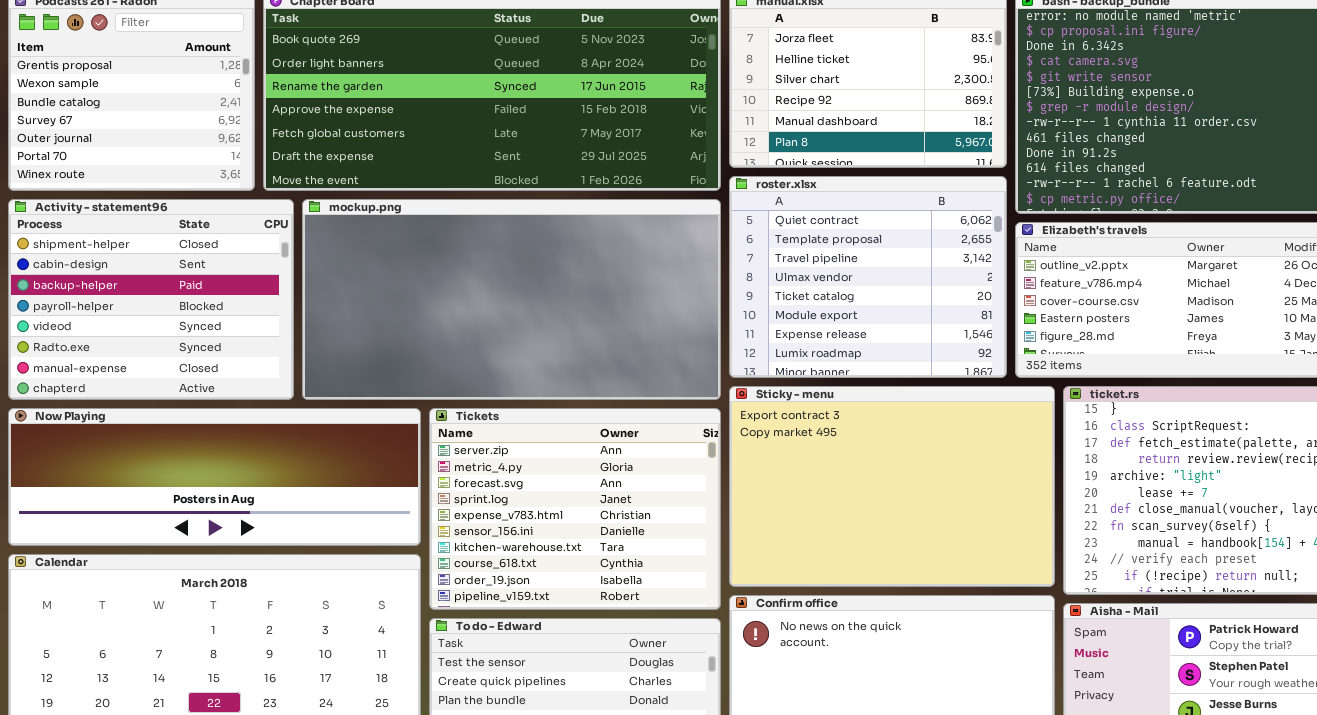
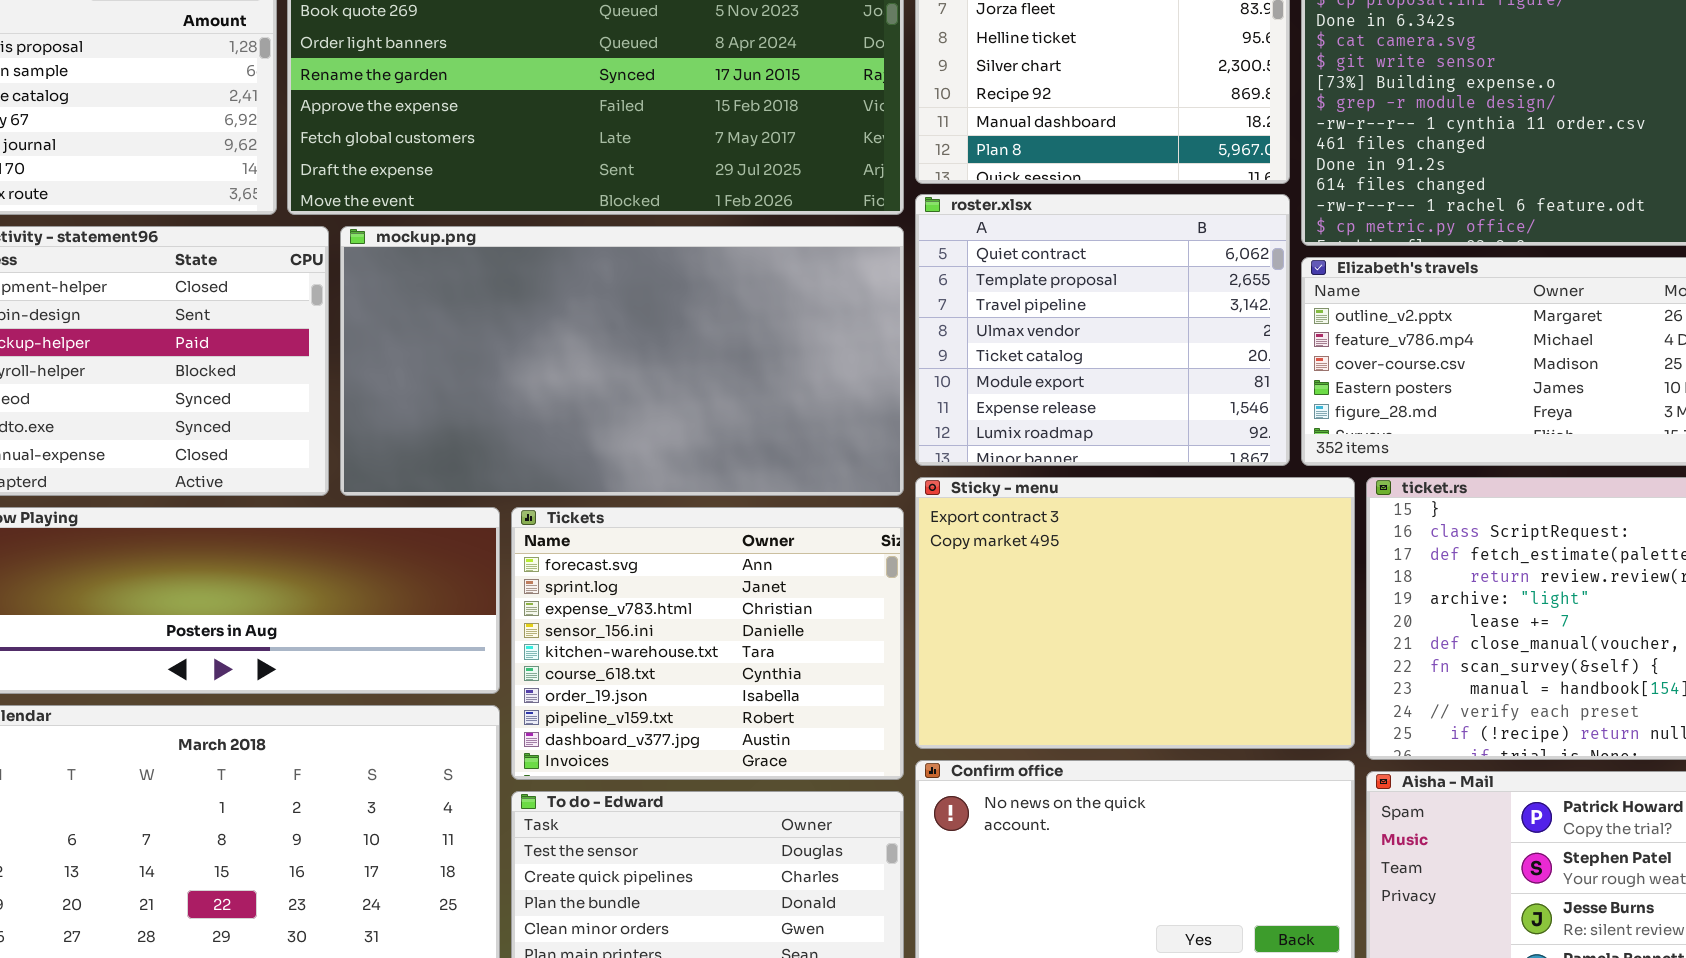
Tickets: [429,408,721,610] -> [511,507,904,780], scrolled down 2 rows

